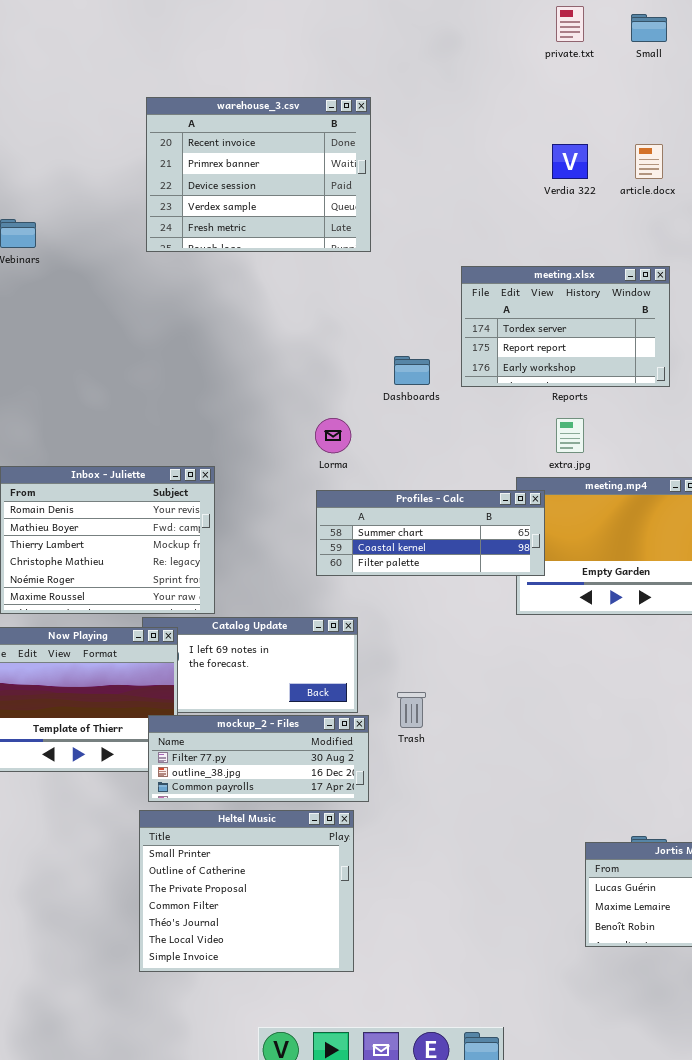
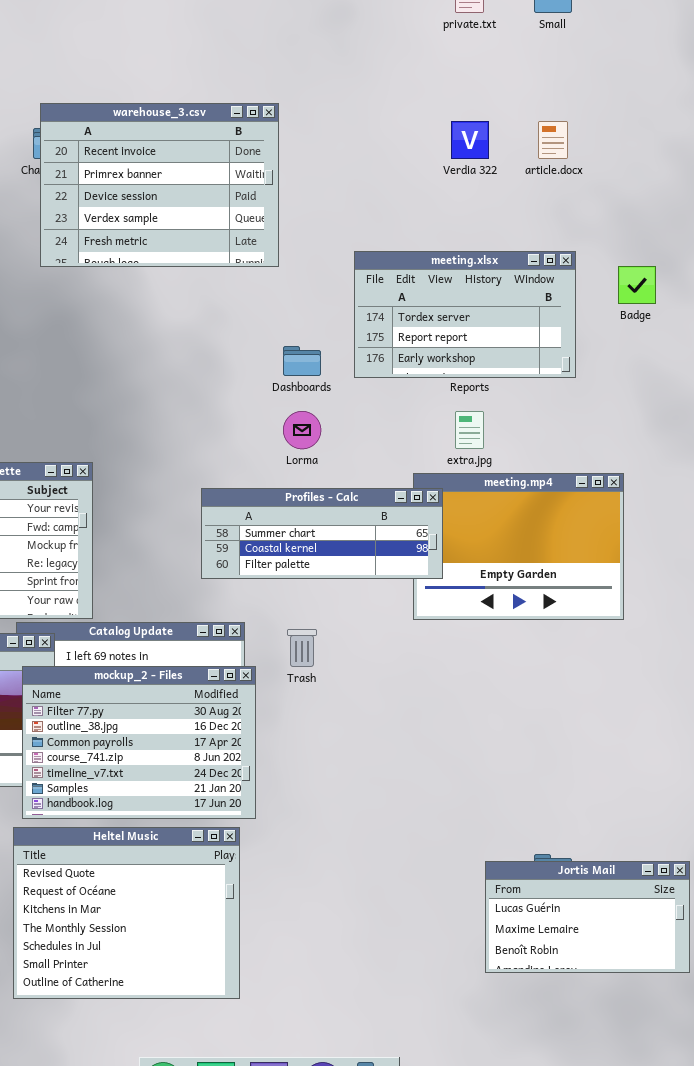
warehouse_3.csv: [146,97,371,252] -> [40,103,279,267], moved
Lorma: [315,418,351,453] -> [283,411,321,449], moved
Trash: [397,692,426,728] -> [287,629,317,667], moved
mockup_2 - Files: [148,715,369,802] -> [22,666,256,819], resized
Heltel Music: [139,810,354,972] -> [13,827,240,999], scrolled up 5 rows

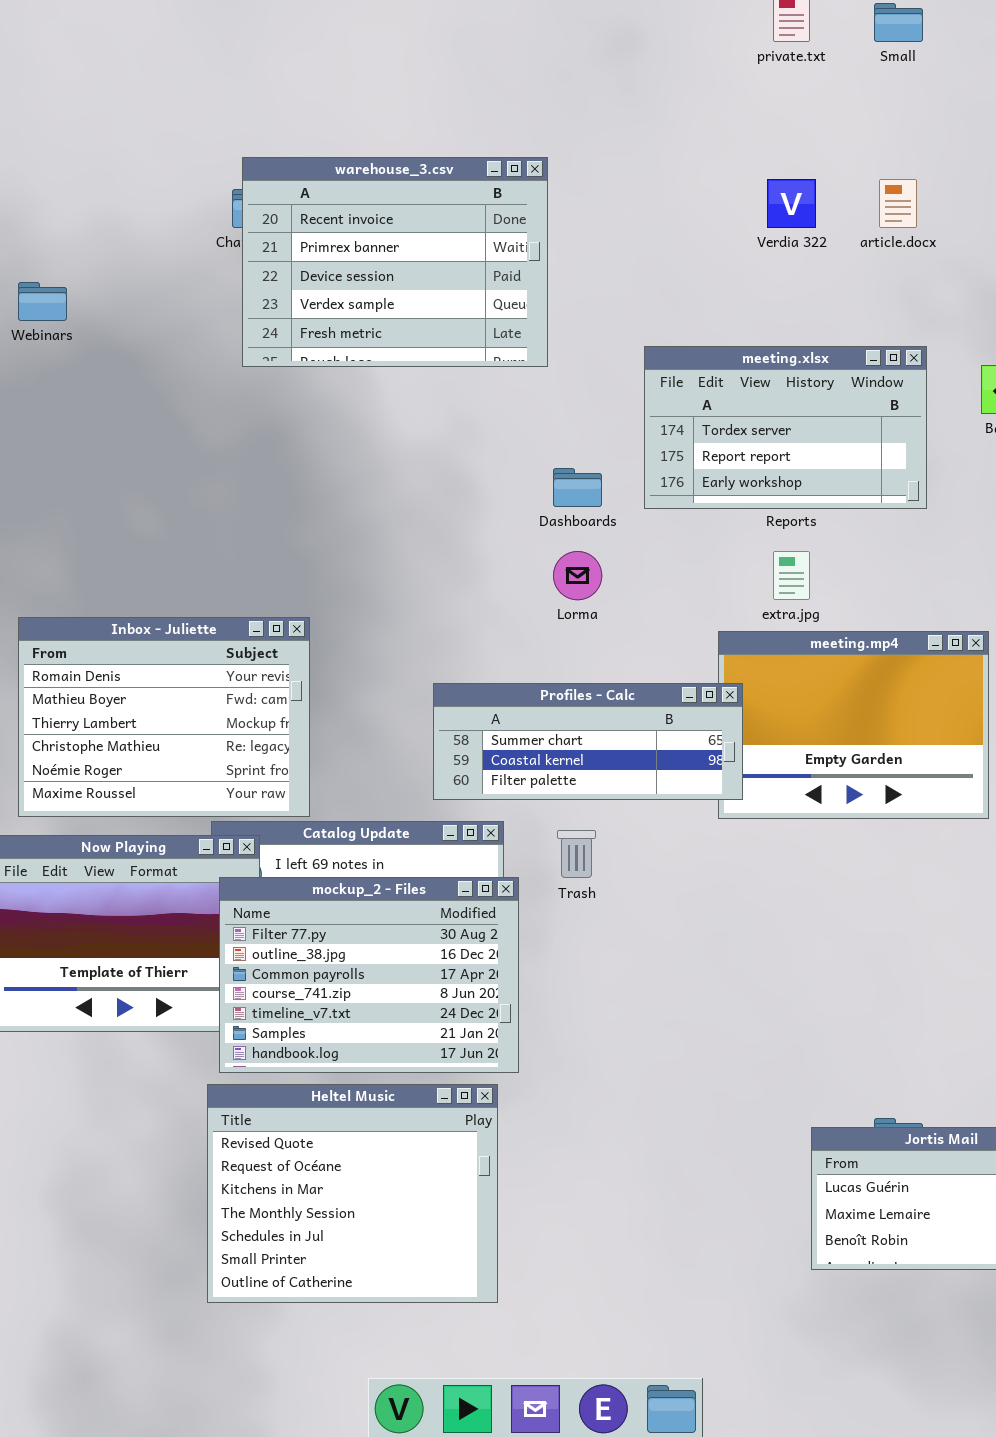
Profiles - Calc: [201,488,443,579] -> [433,683,743,800], moved

